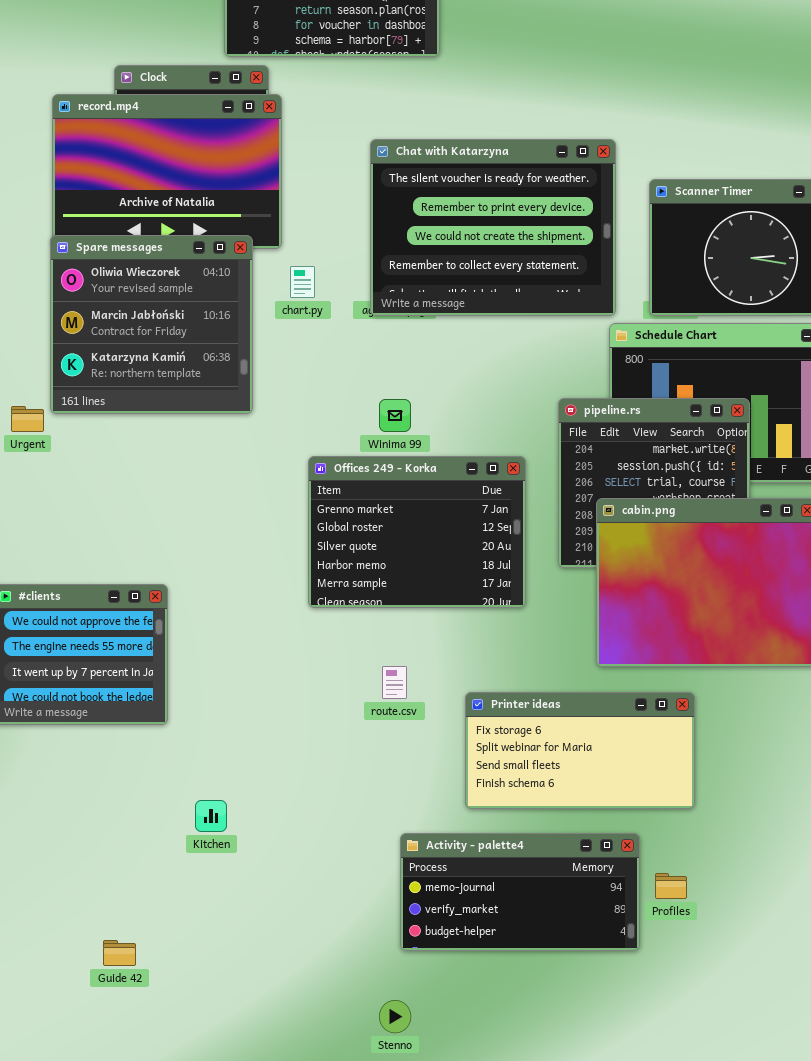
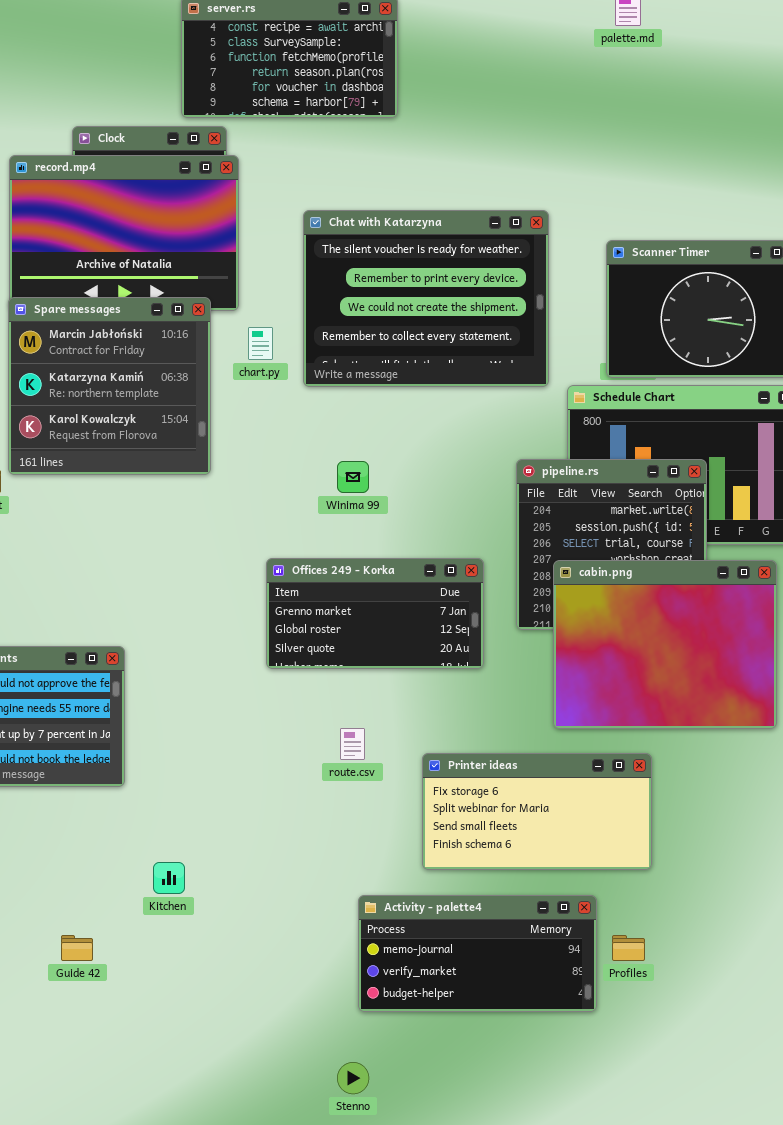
Chat with Katarzyna: [370,139,616,316] -> [303,210,549,387], moved
Spare messages: [50,235,253,414] -> [8,297,211,475], scrolled down 1 row
Offices 249 - Korka: [308,456,526,608] -> [266,558,484,669], resized
Guide 42: [103,940,136,966] -> [61,935,93,961], moved

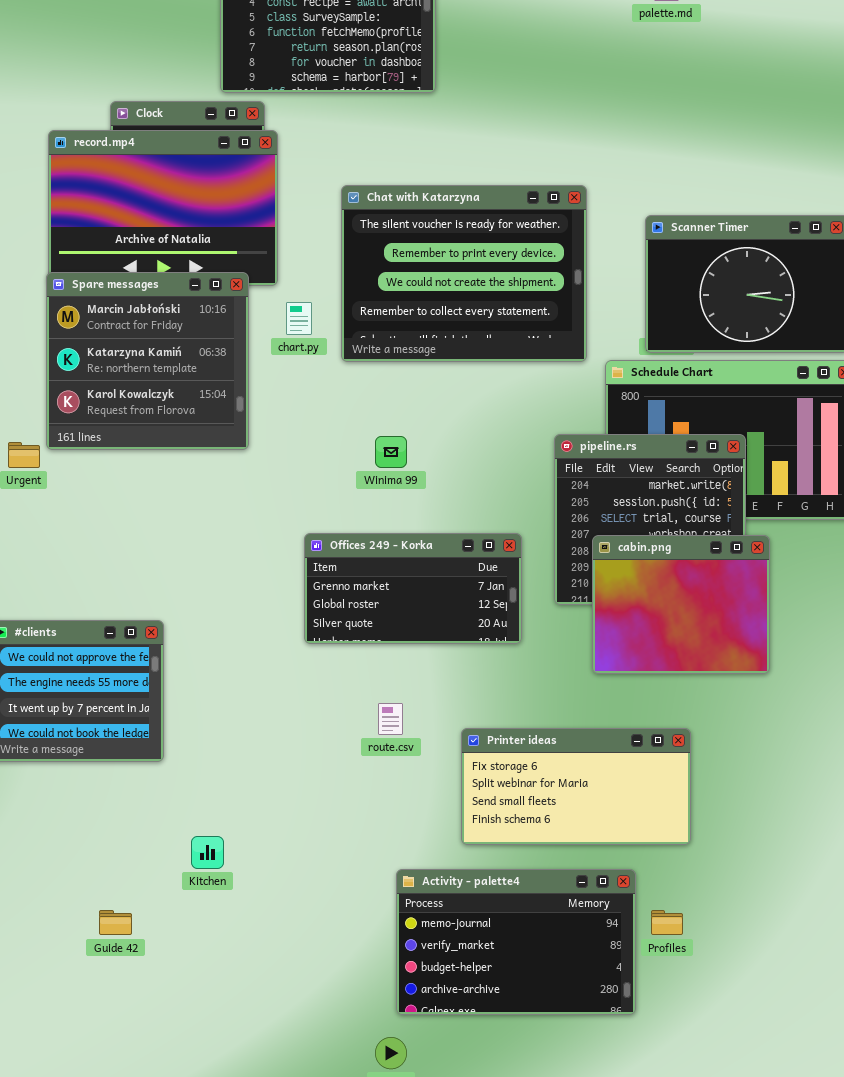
cabin.png: [553,560,777,729] -> [592,535,770,674], resized
Activity - palette4: [358,895,597,1012] -> [396,869,636,1015], resized

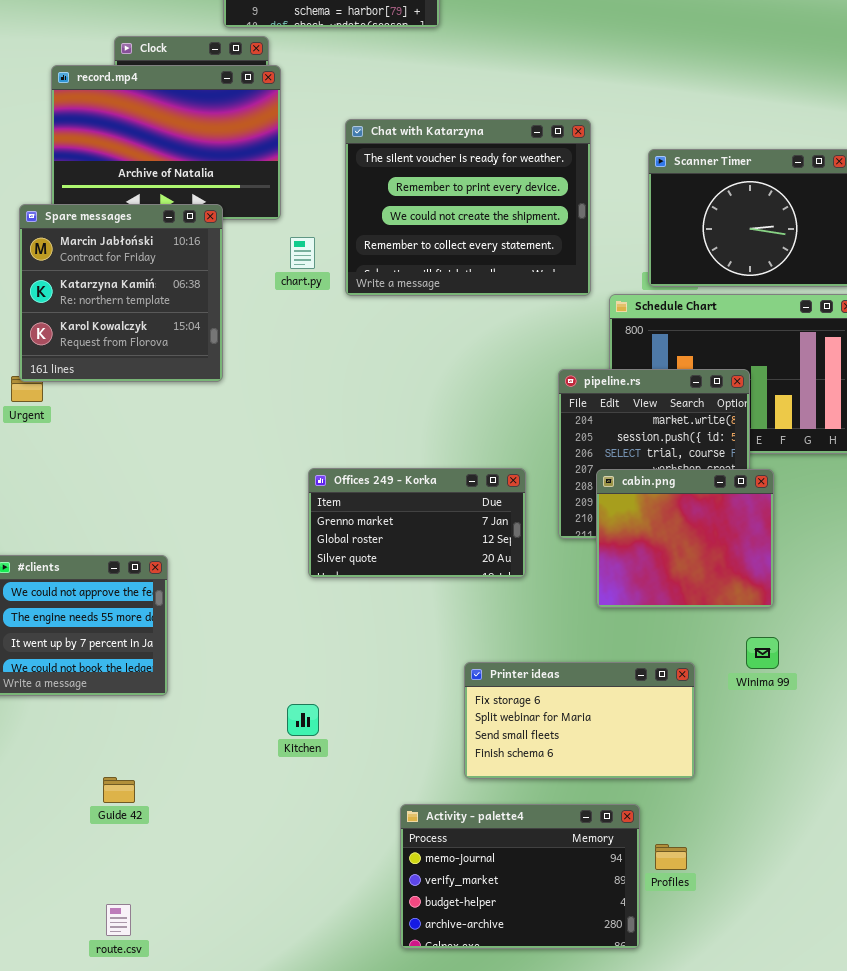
Spare messages: [46,272,249,450] -> [19,204,223,382], moved
Winima 99: [375,436,407,468] -> [746,637,779,669], moved
route.csv: [378,703,403,735] -> [106,904,131,936], moved
Kitchen: [191,836,224,869] -> [287,704,319,736], moved
Guide 42: [99,910,132,935] -> [103,777,135,803], moved

